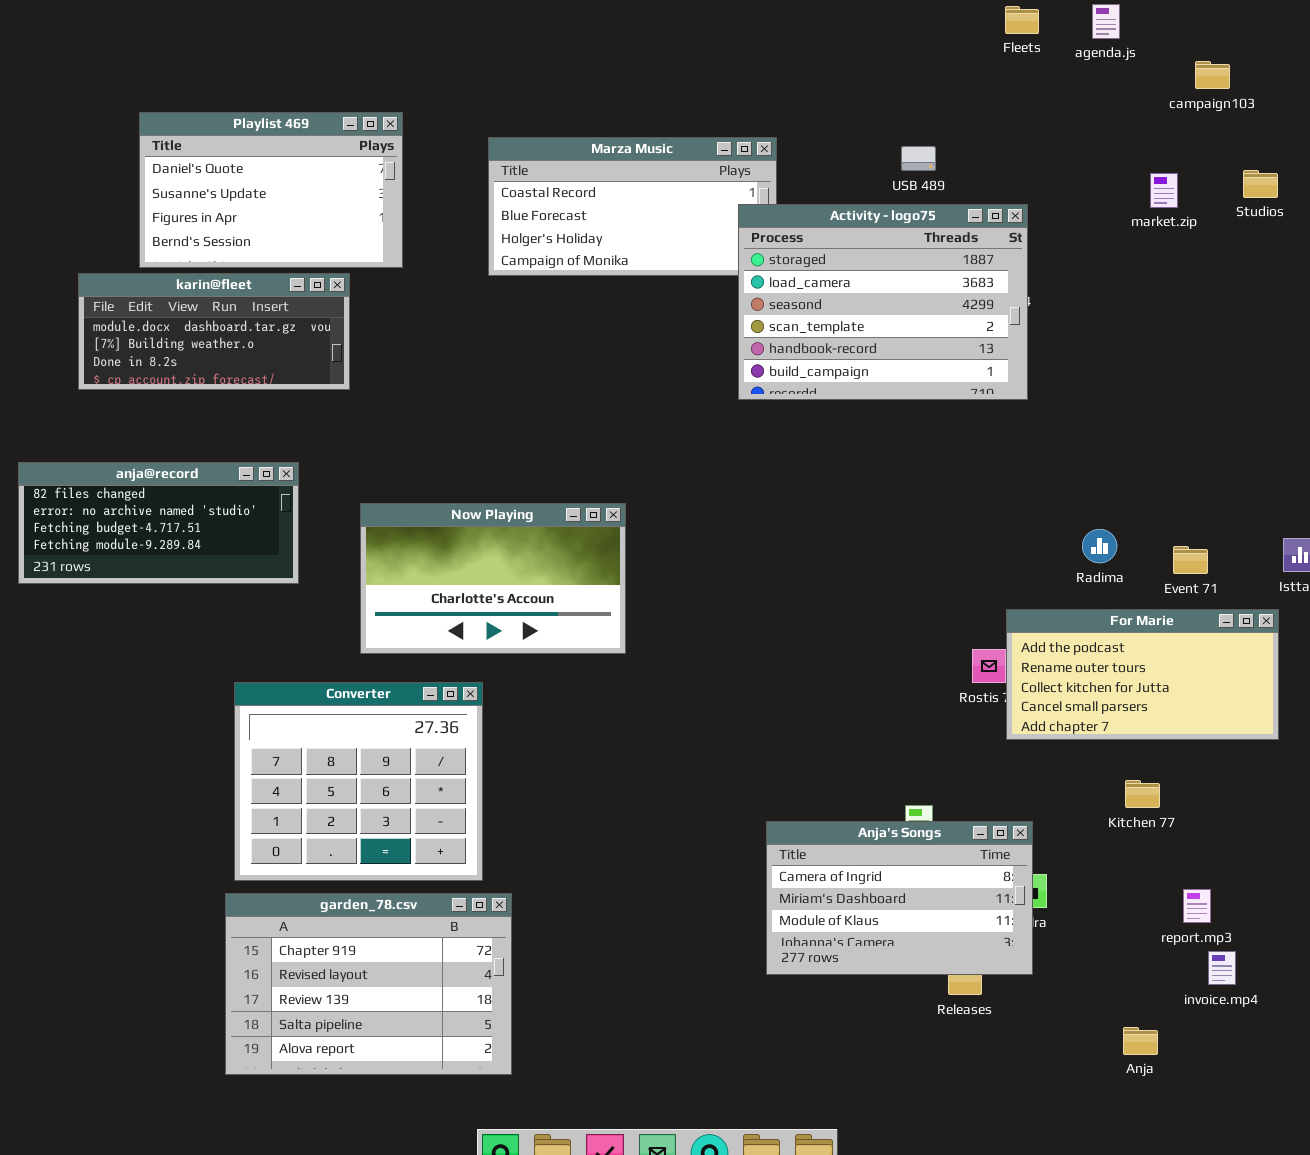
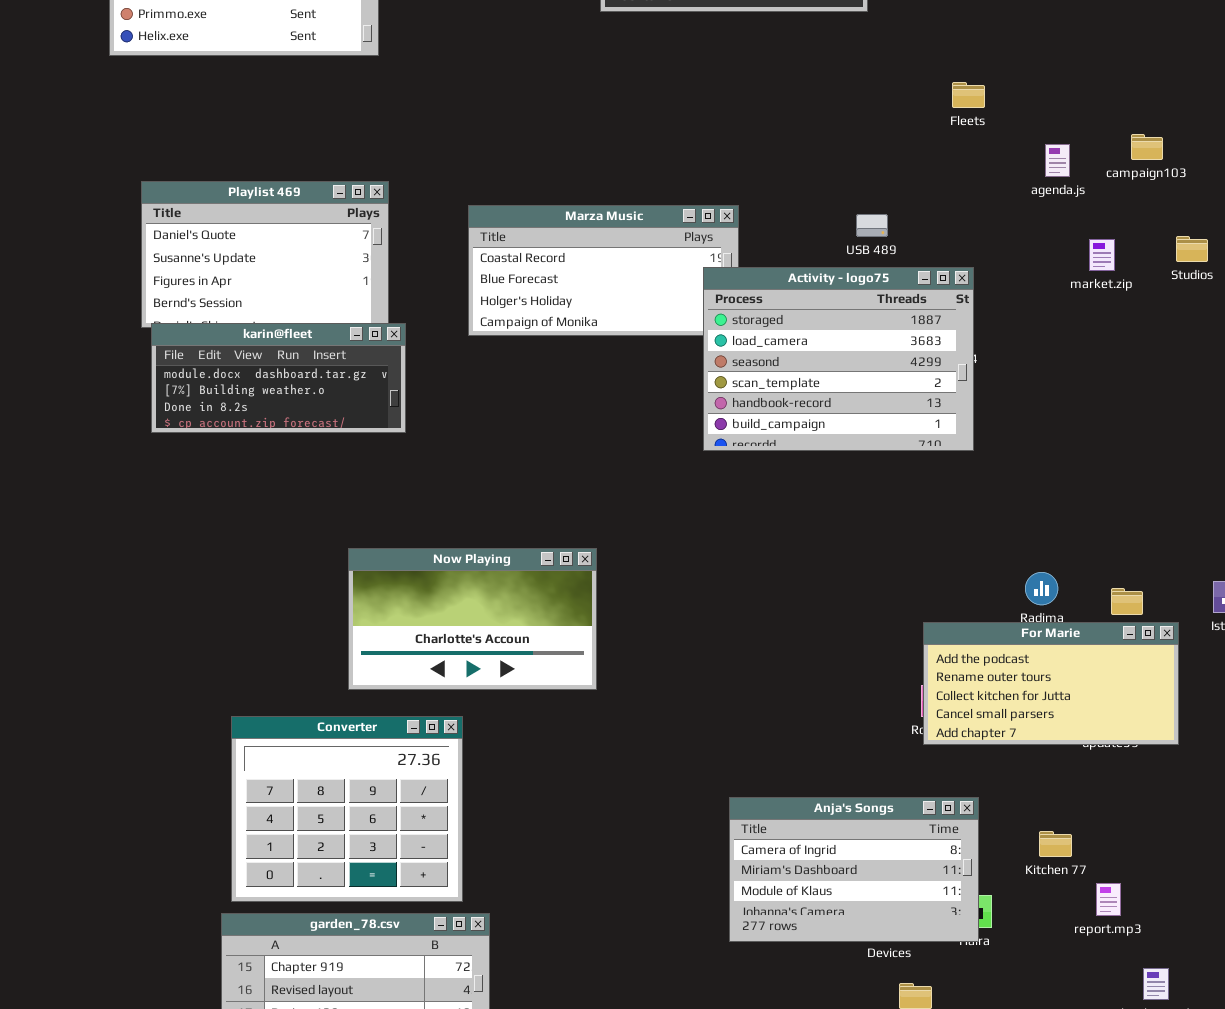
agenda.js: [1092,4,1120,39] -> [1045,144,1070,177], moved
karin@fleet: [78,273,350,390] -> [151,323,406,433], moved
anja@record: [18,462,299,584] -> none, closed
For Marie: [1006,609,1279,740] -> [923,622,1179,745], moved
Kitchen 77: [1125,780,1160,808] -> [1039,831,1072,857], moved
Anja's Songs: [766,821,1033,975] -> [729,797,979,942], moved
report.mp3: [1183,889,1211,923] -> [1096,883,1121,916], moved

